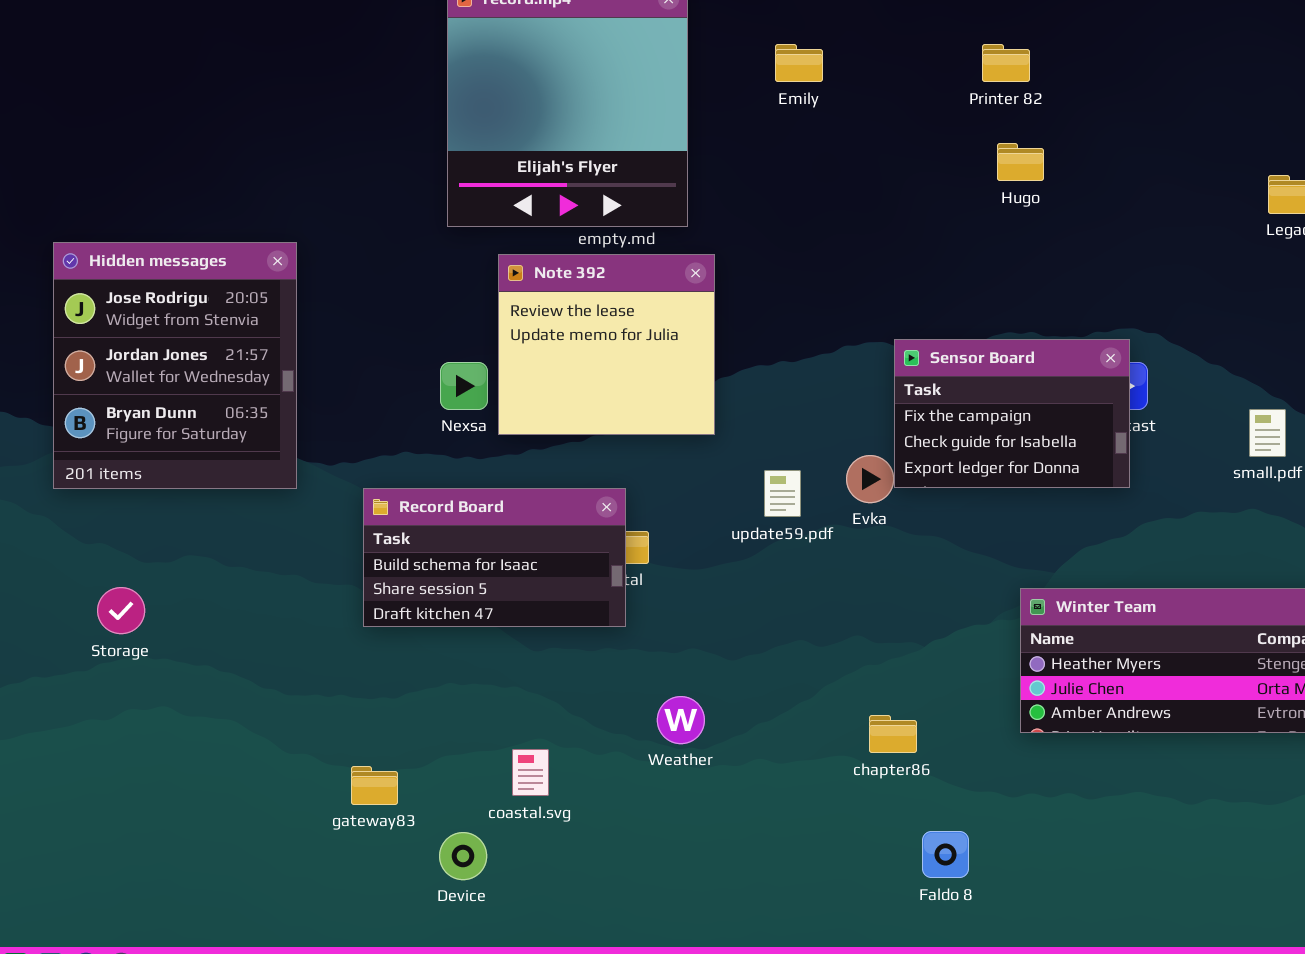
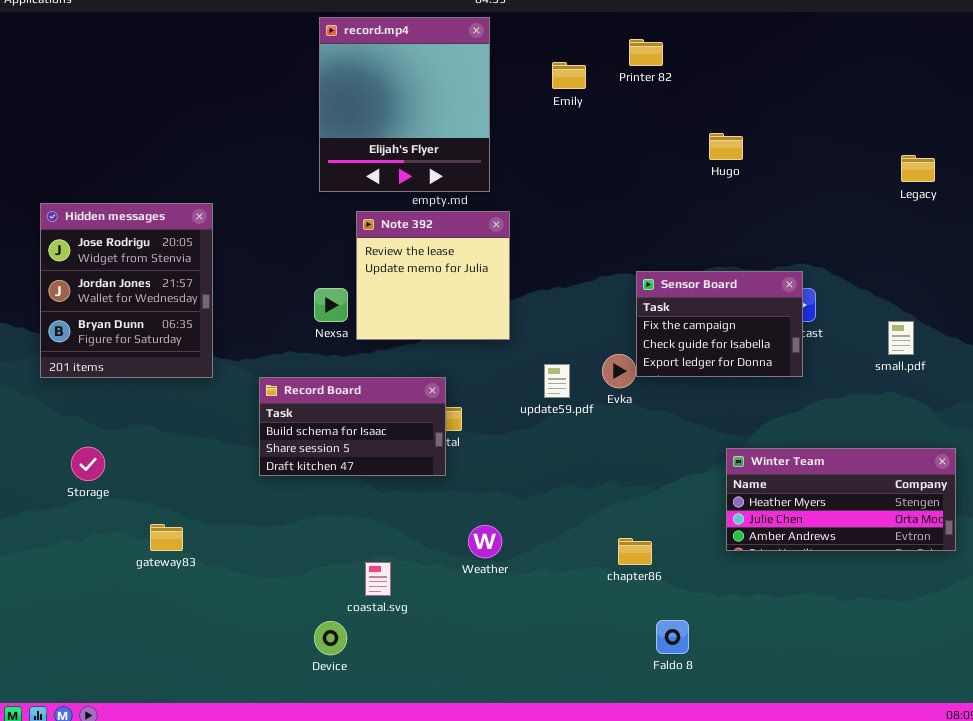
Printer 82: [982,44,1030,82] -> [629,39,663,66], moved
gateway83: [351,766,398,805] -> [150,524,183,551], moved

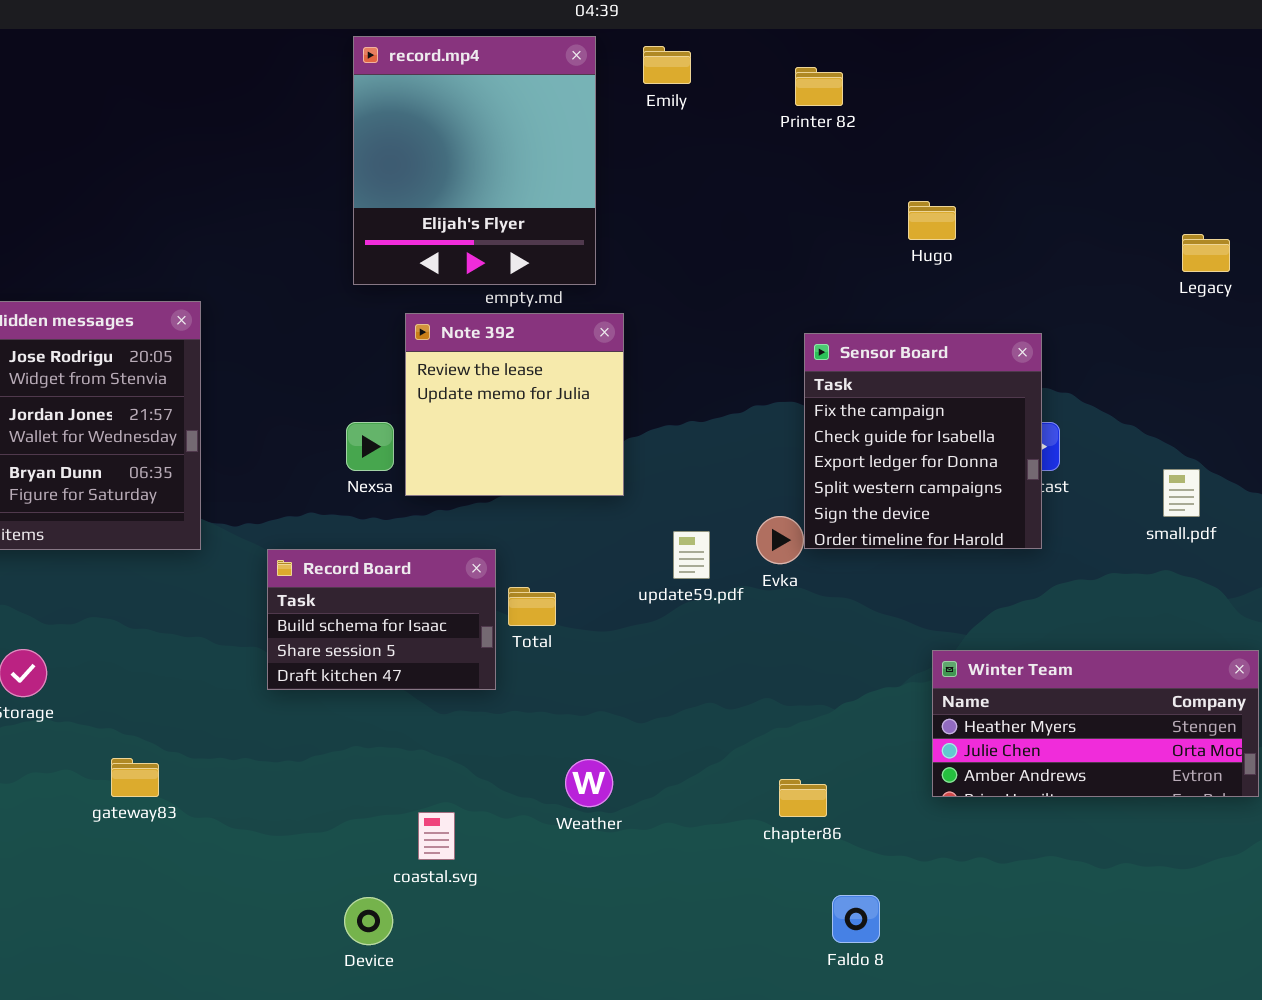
Emily: [552,62,586,89] -> [643,46,691,84], moved
Sensor Board: [636,271,803,377] -> [804,333,1042,549], resized
Record Board: [259,377,446,476] -> [267,549,496,690], resized

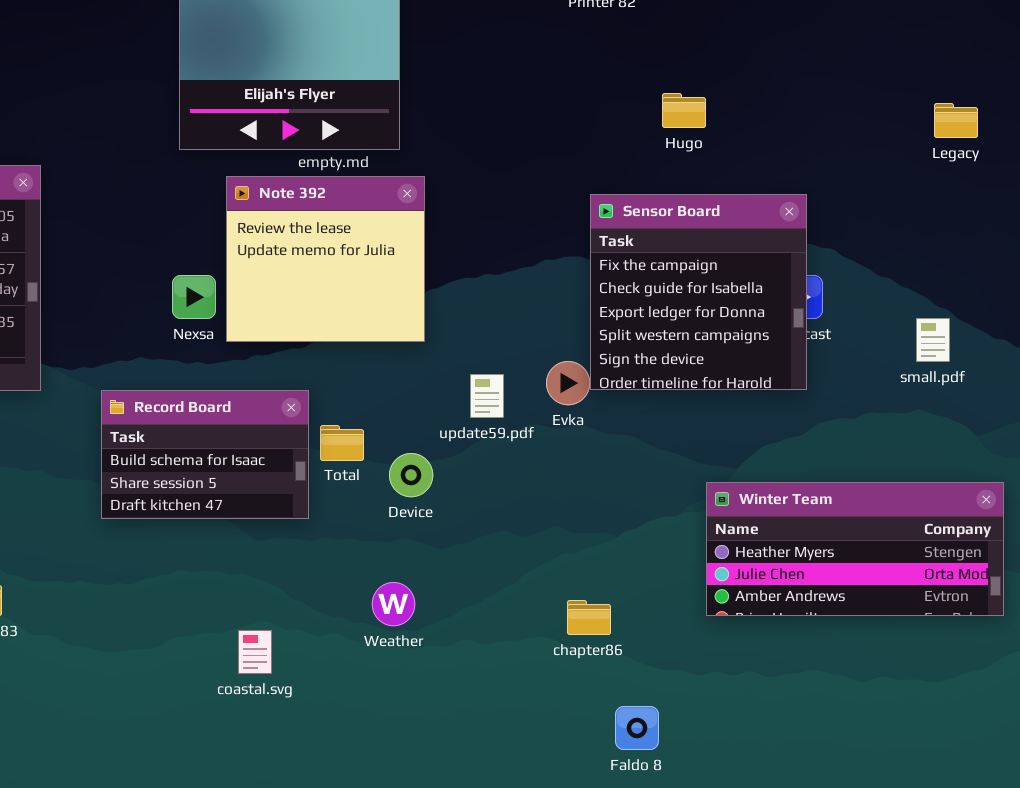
Hugo: [908,201,956,240] -> [662,93,706,128], moved
Device: [344,897,393,945] -> [389,453,433,497], moved

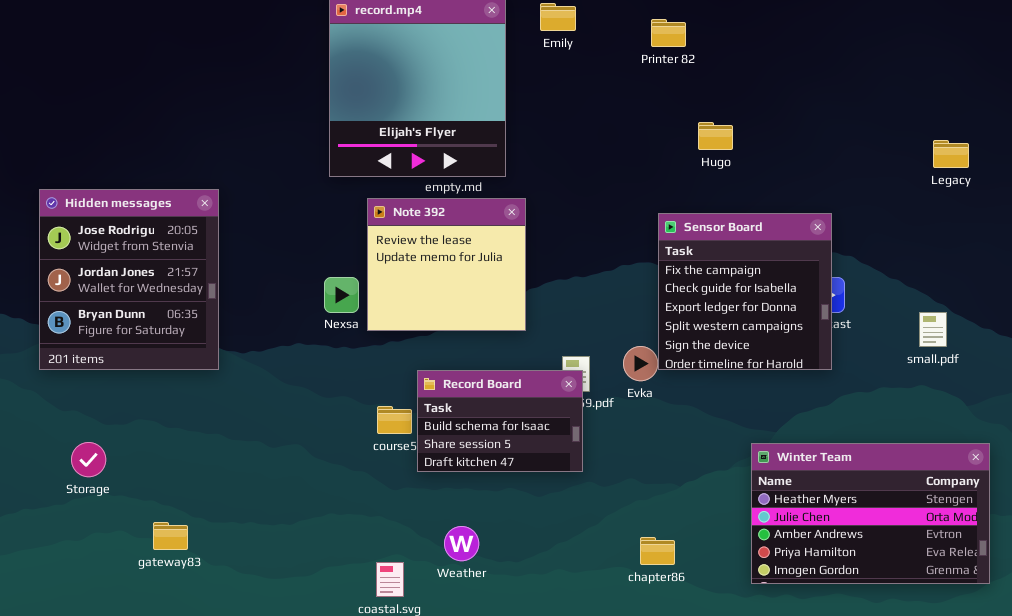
Hugo: [662,93,706,128] -> [698,122,733,150], moved
Record Board: [101,390,309,519] -> [417,370,583,472], moved
Winter Team: [706,482,1004,616] -> [751,443,990,584], resized
Weather: [372,582,415,626] -> [444,526,479,561], moved

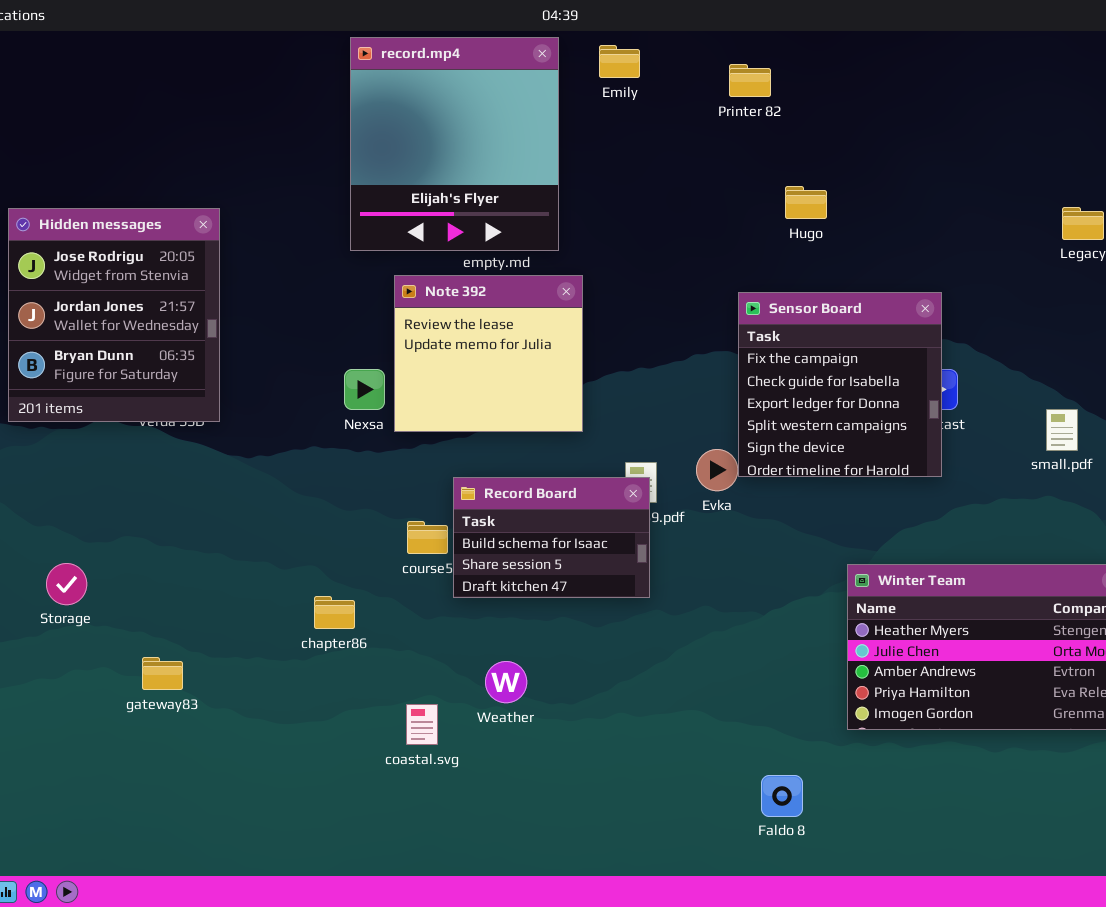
Hidden messages: [39,189,219,370] -> [8,208,220,422], moved
chapter86: [640,537,675,565] -> [314,596,355,629], moved

